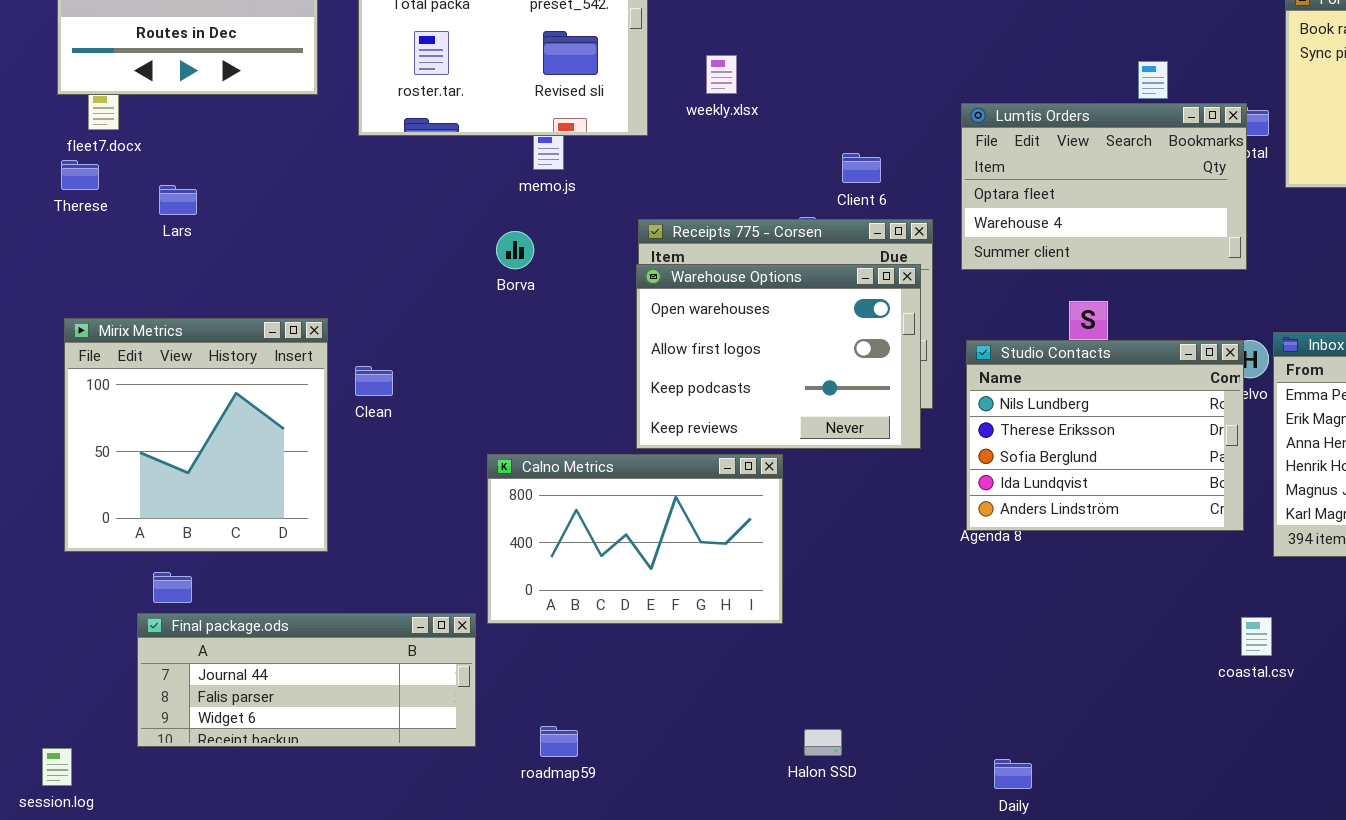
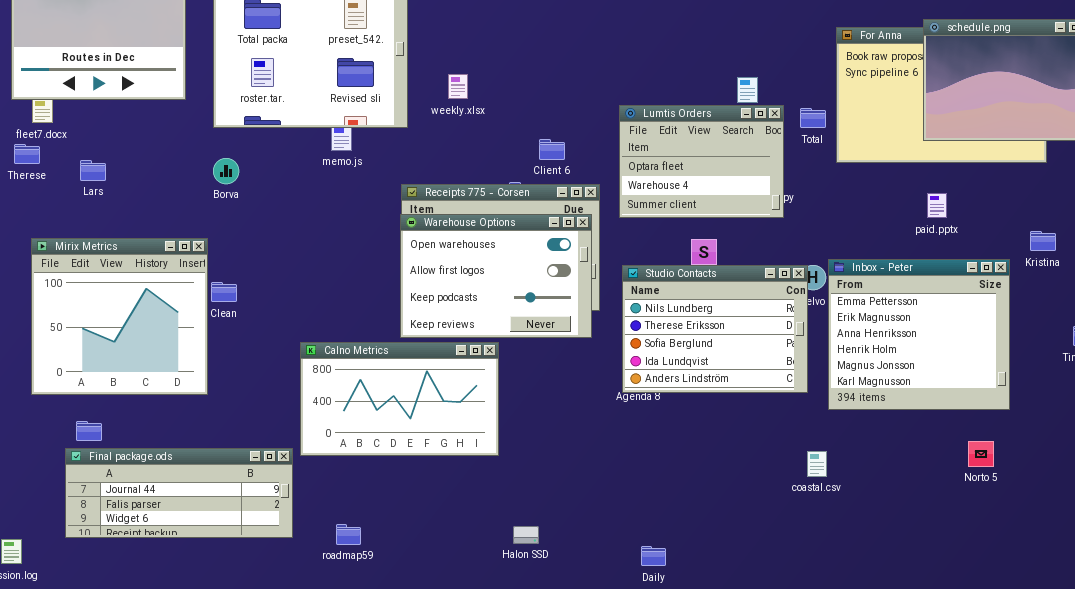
Lumtis Orders: [961,103,1247,270] -> [619,105,784,218], resized
Borva: [496,231,534,269] -> [213,158,239,184], moved
Mirix Metrics: [64,318,328,552] -> [31,238,208,395], moved

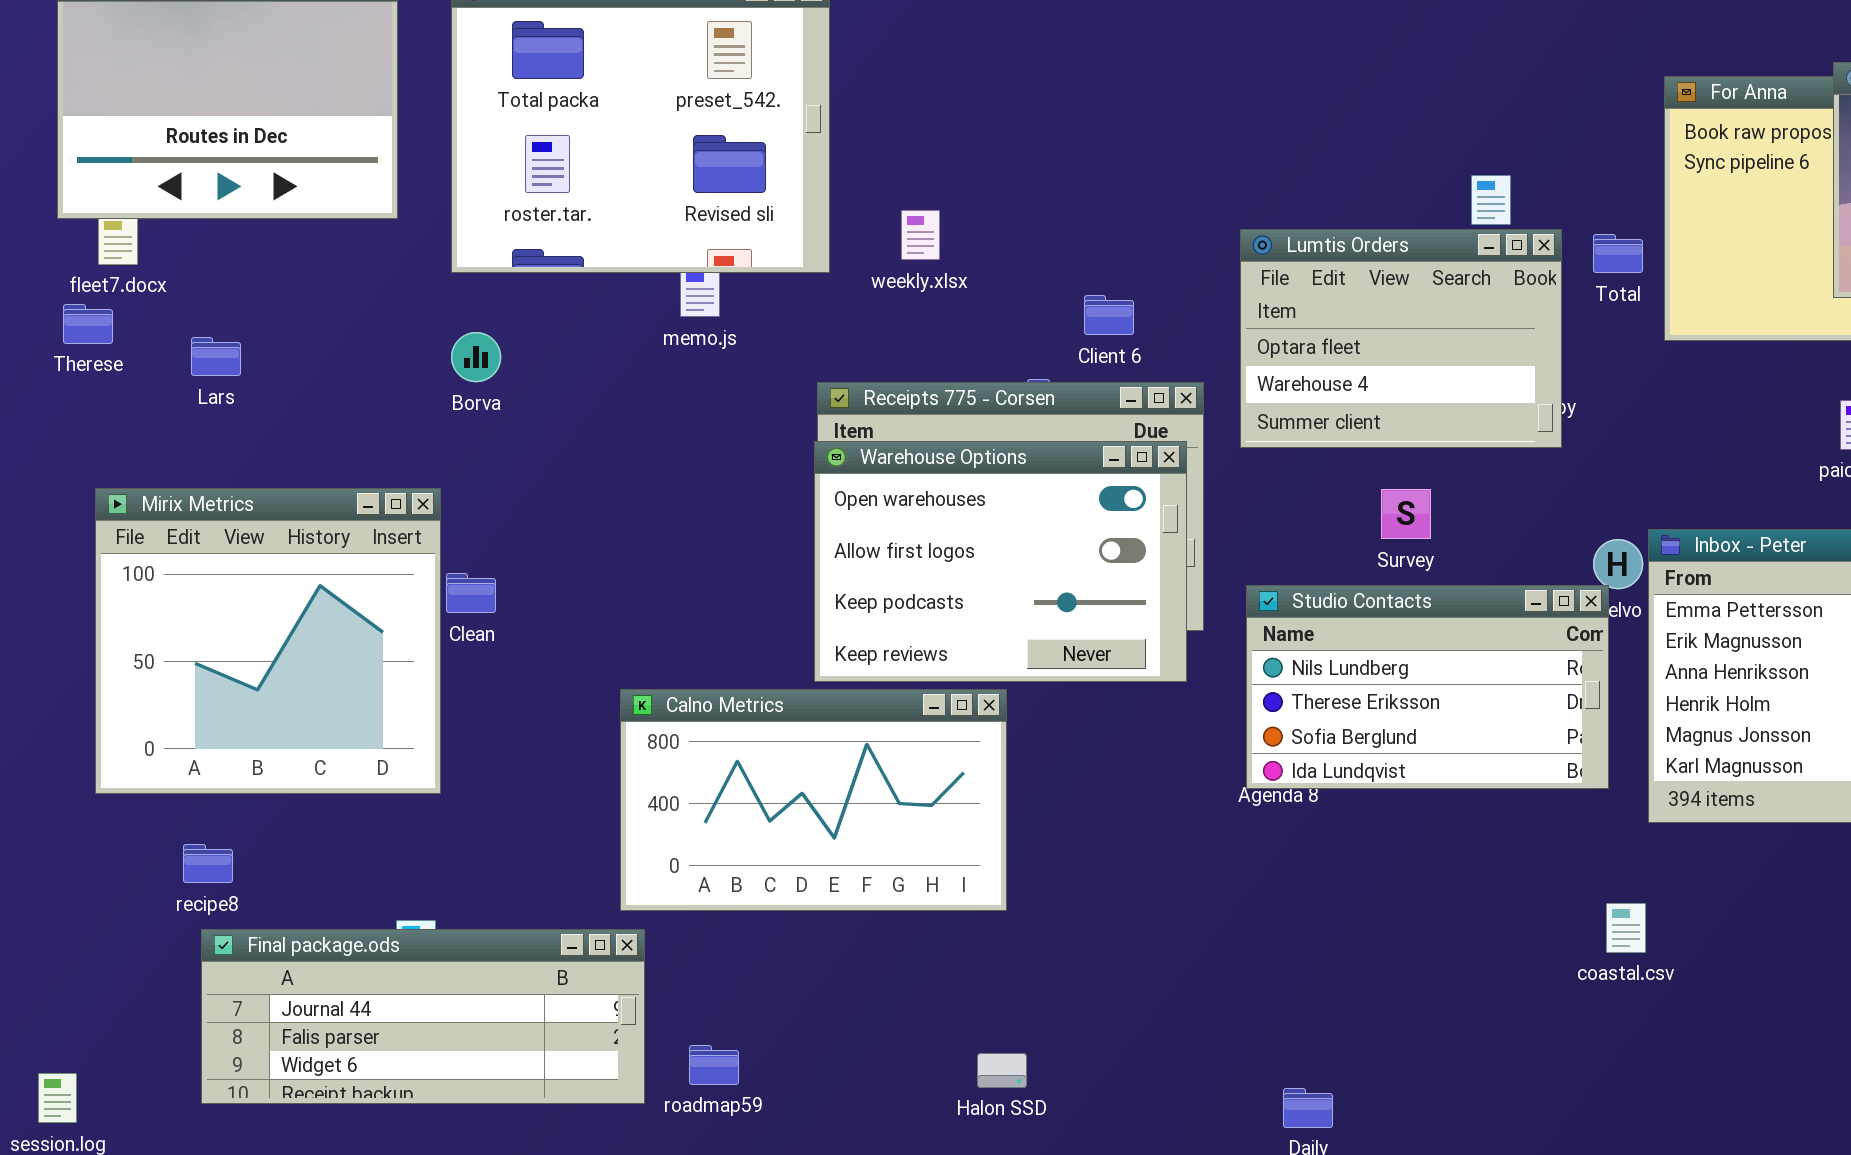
weekly.xlsx: [448,74,468,99] -> [901,210,940,260], moved
Studio Contacts: [622,265,808,393] -> [1246,585,1609,789], resized
Final package.ods: [65,448,293,538] -> [201,929,645,1104], moved
Halon SSD: [513,526,539,544] -> [977,1053,1027,1088], moved

